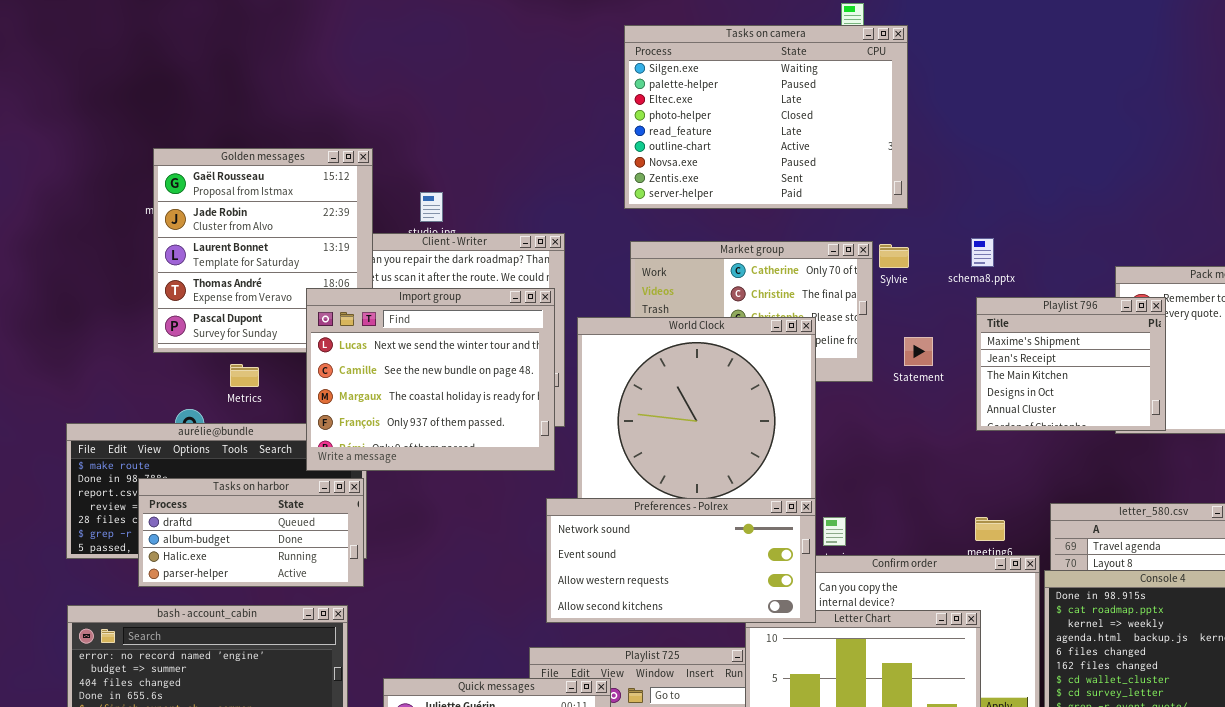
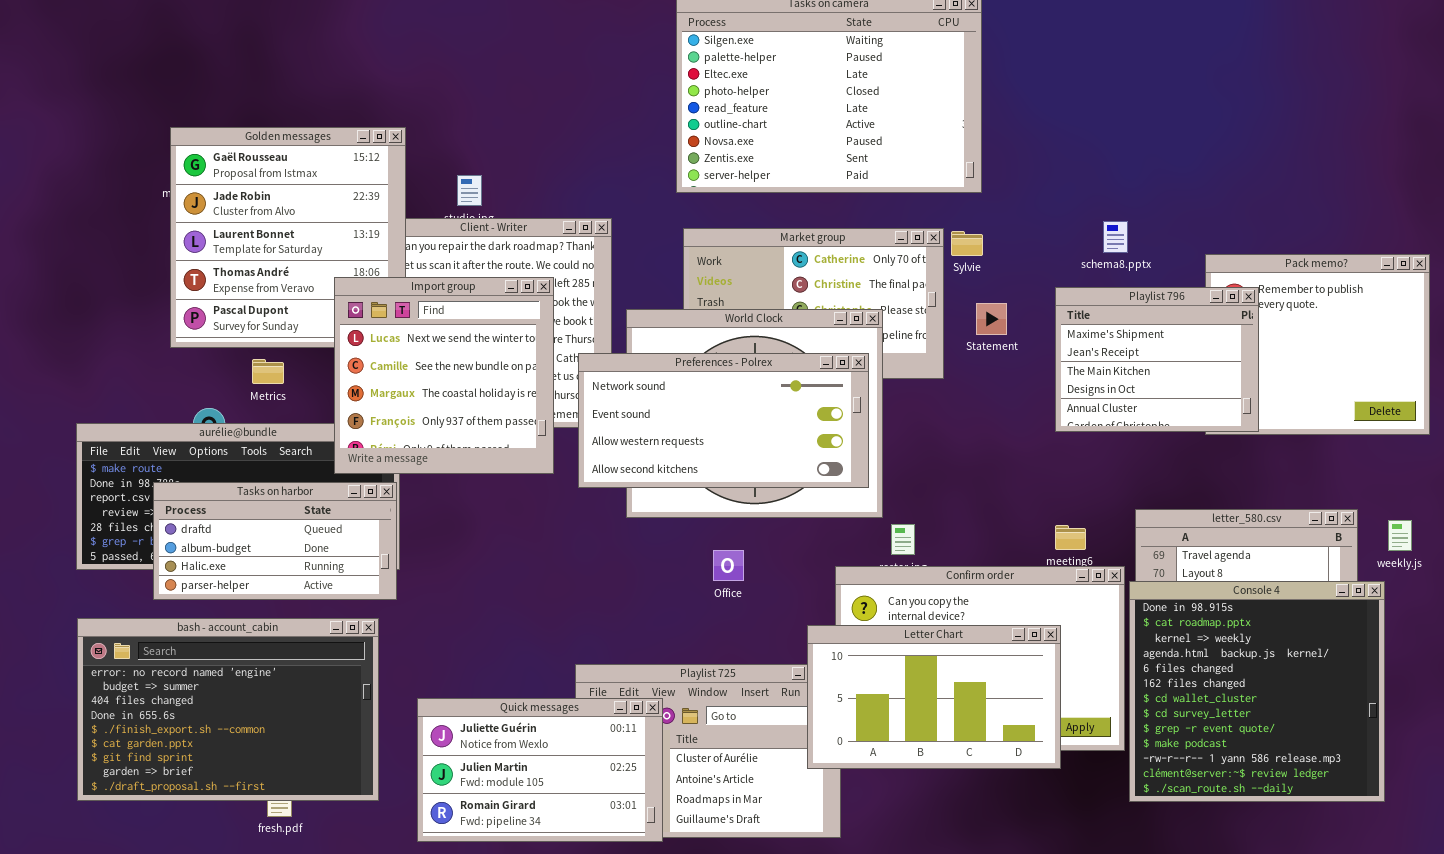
schema8.pptx: [971,238,994,267] -> [1103,221,1128,253], moved
Import group: [306,288,555,471] -> [334,277,554,474], resized
Statement: [904,337,933,366] -> [976,303,1007,335], moved
Preferences - Polrex: [546,498,816,623] -> [578,353,869,488], moved

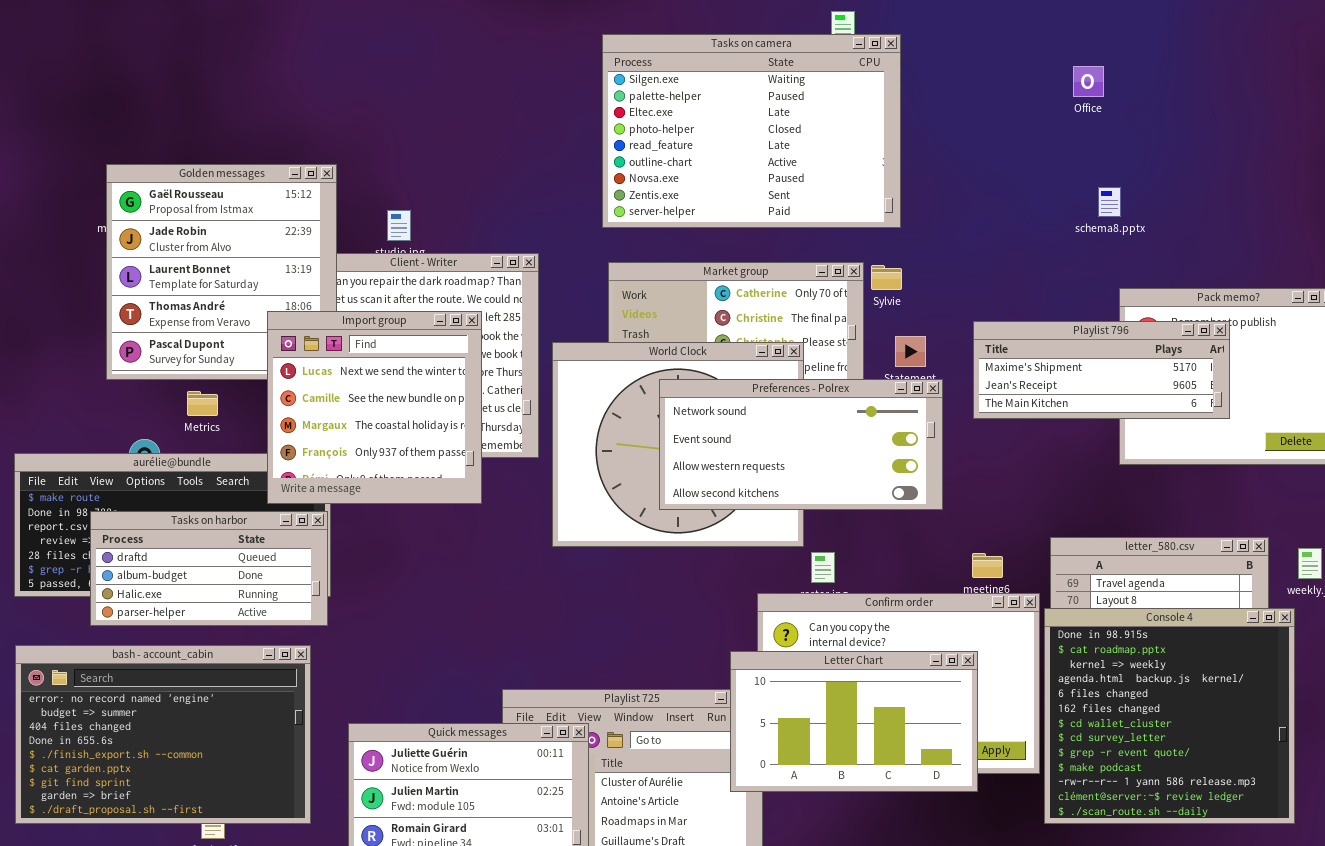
schema8.pptx: [1103,221,1128,253] -> [1098,187,1121,217], moved
Playlist 796: [1055,287,1259,432] -> [973,321,1230,419], resized
Preferences - Polrex: [578,353,869,488] -> [659,379,943,510], moved
Office: [713,550,744,581] -> [1073,66,1104,97], moved

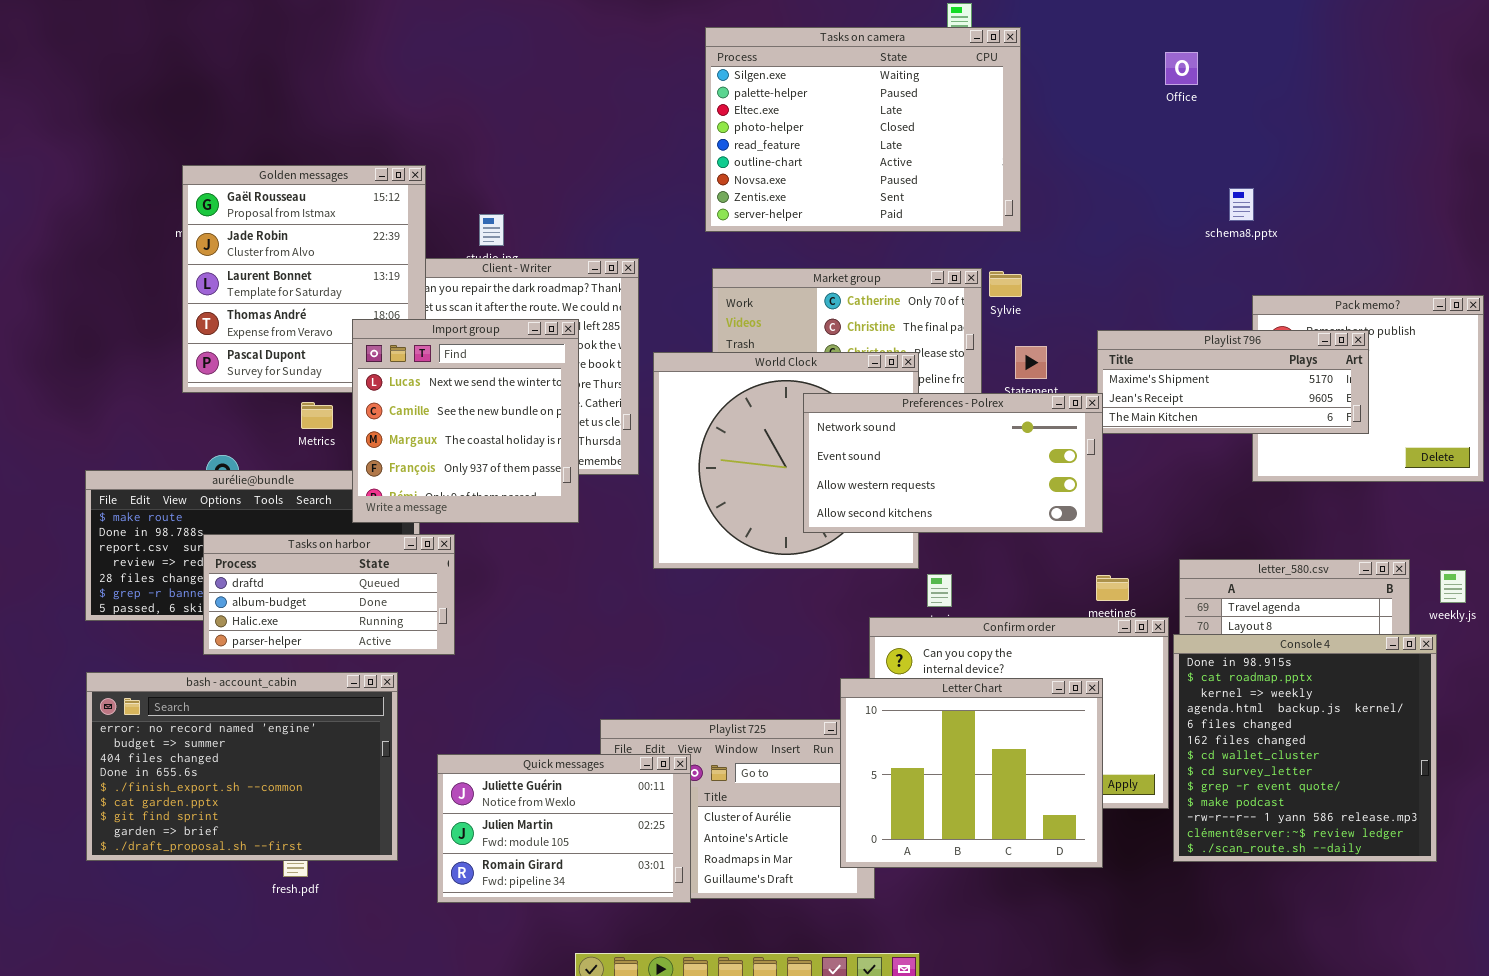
Office: [1073,66,1104,97] -> [1165,52,1198,85], moved
Preferences - Polrex: [659,379,943,510] -> [803,393,1103,533], moved
Metrics: [187,391,218,416] -> [301,402,333,429], moved
Tasks on harbor: [90,511,328,626] -> [203,534,455,655], moved
Letter Chart: [730,651,978,792] -> [840,678,1103,868], resized

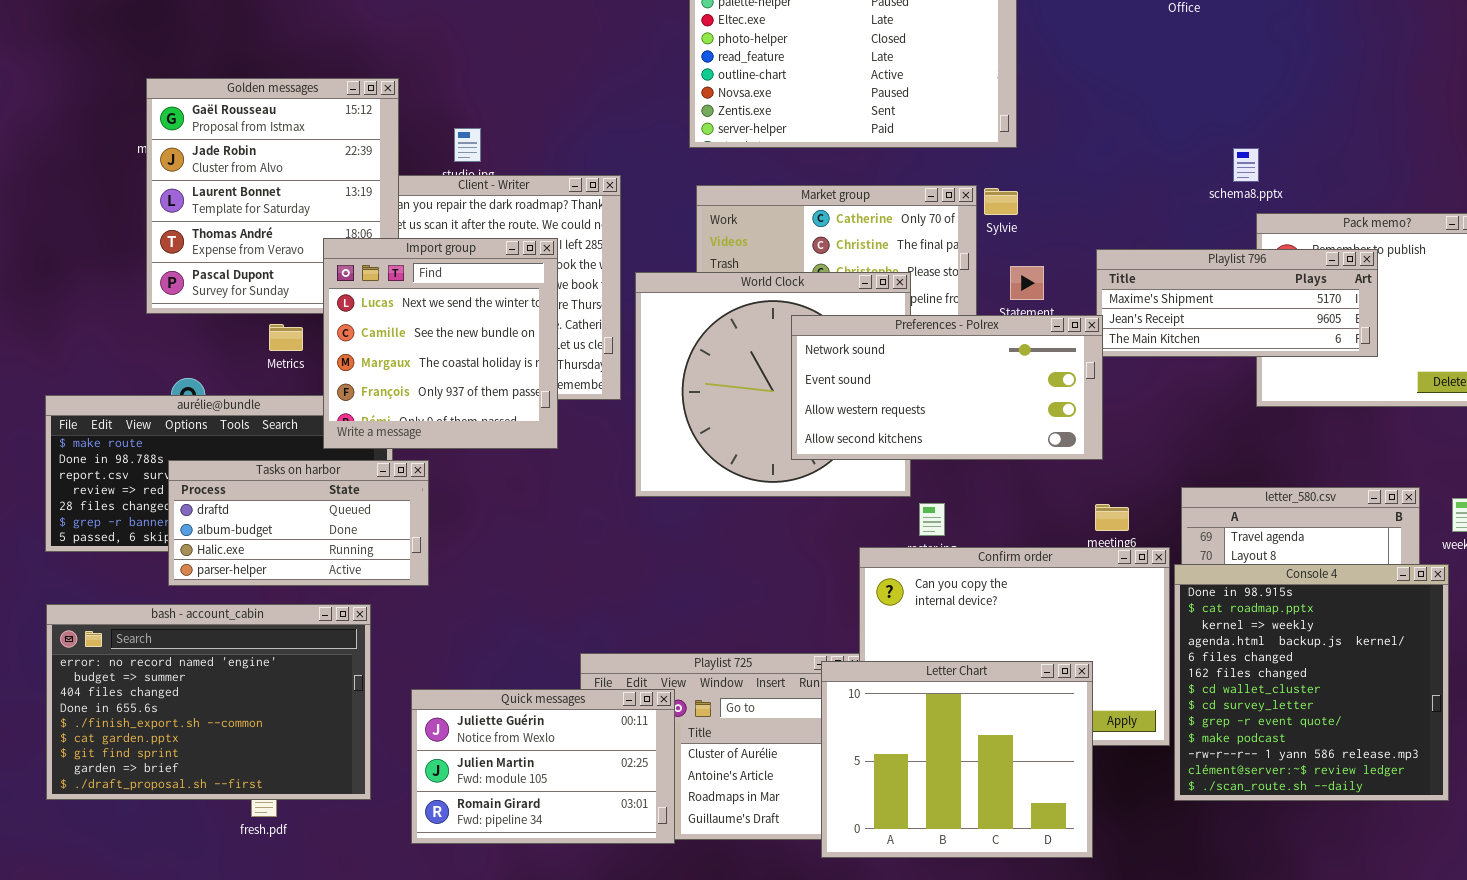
schema8.pptx: [1229,188,1254,221] -> [1233,148,1259,182], moved
Letter Chart: [840,678,1103,868] -> [821,661,1093,858], moved

